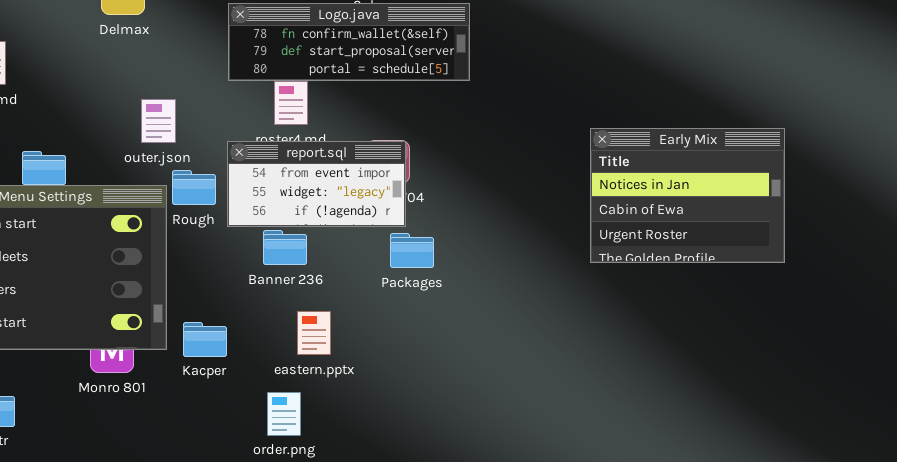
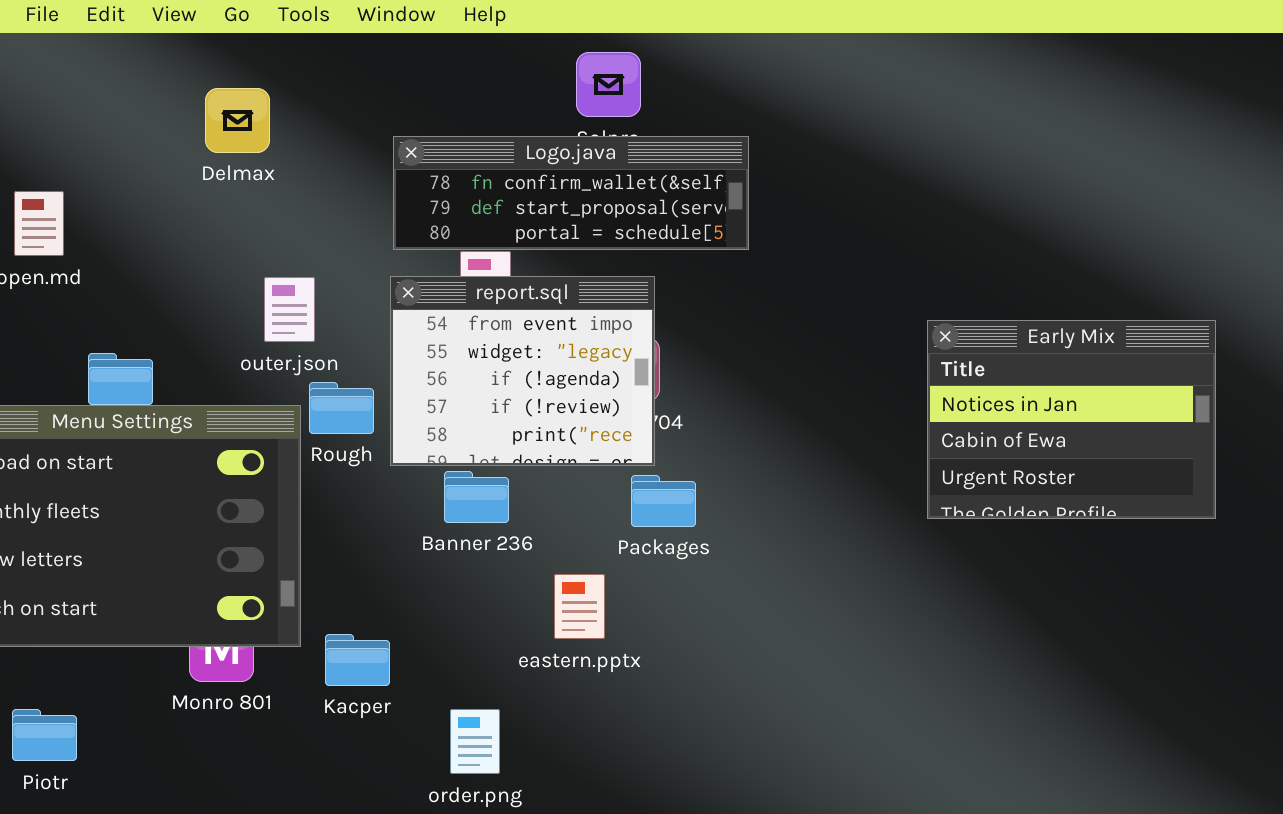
report.sql: [227,141,406,227] -> [390,276,655,466], resized
eastern.pptx: [297,311,331,355] -> [554,574,605,639], moved
Kacper: [183,322,227,357] -> [325,634,390,686], moved

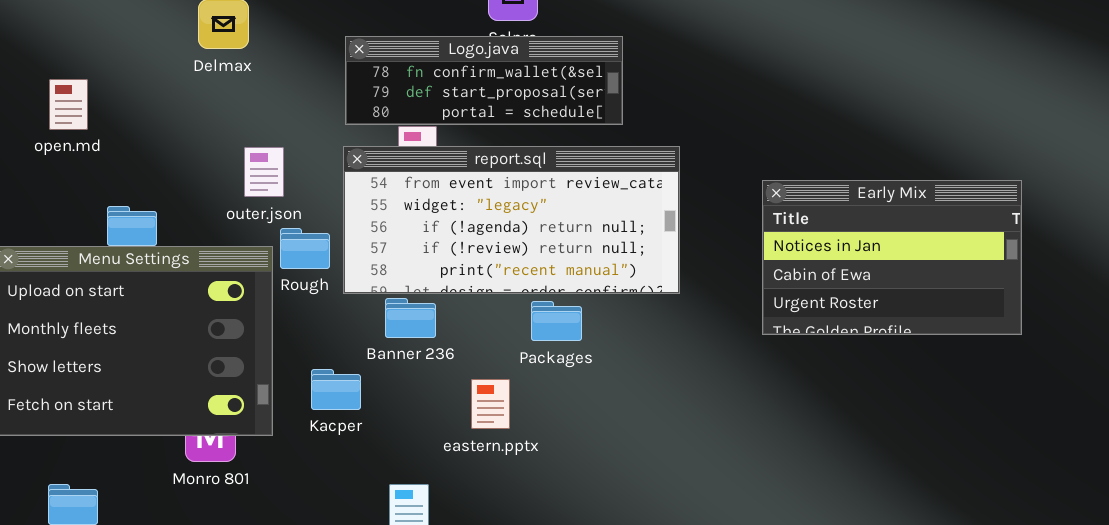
report.sql: [390,276,655,466] -> [343,146,680,294], resized
Early Mix: [927,320,1216,519] -> [762,180,1022,335], resized
Kacper: [325,634,390,686] -> [311,369,361,410], moved

